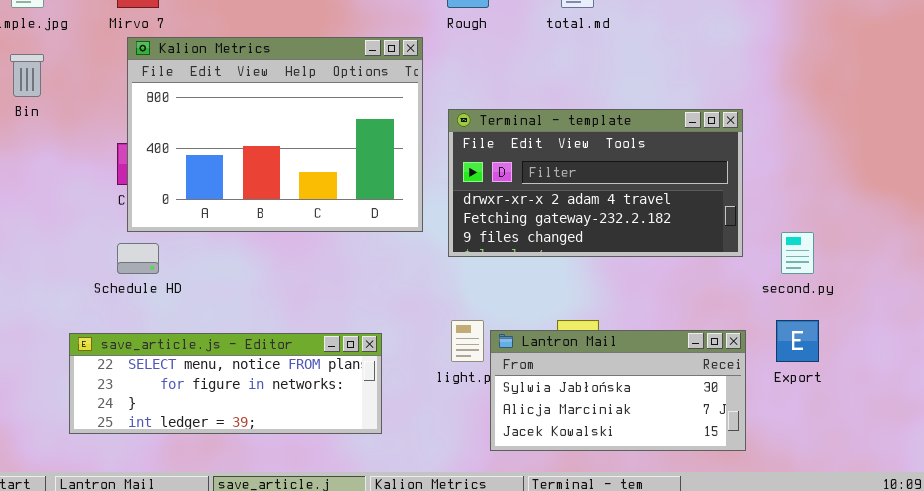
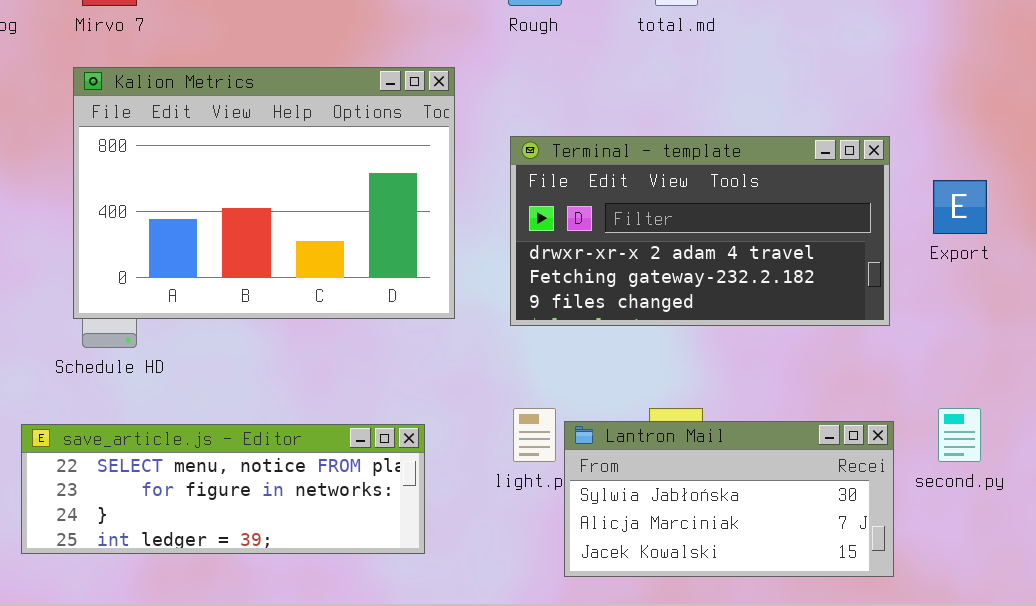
Kalion Metrics: [127,37,423,232] -> [73,67,455,319], moved
second.py: [781,232,814,274] -> [938,408,981,462], moved
Export: [776,320,819,362] -> [933,180,987,234], moved

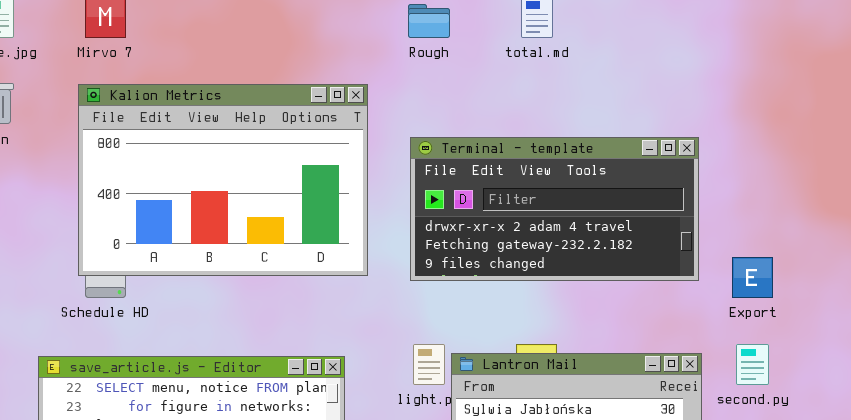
Export: [933,180,987,234] -> [732,257,773,298], moved

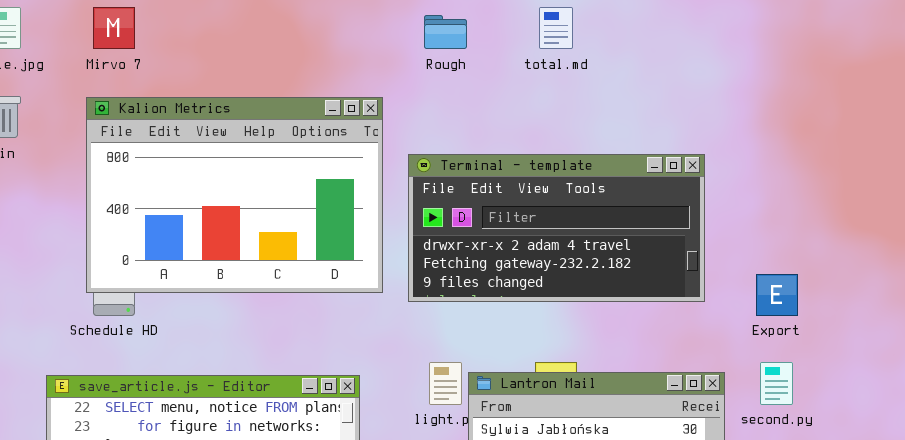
Terminal - template: [410,137,699,281] -> [408,154,705,302], moved

